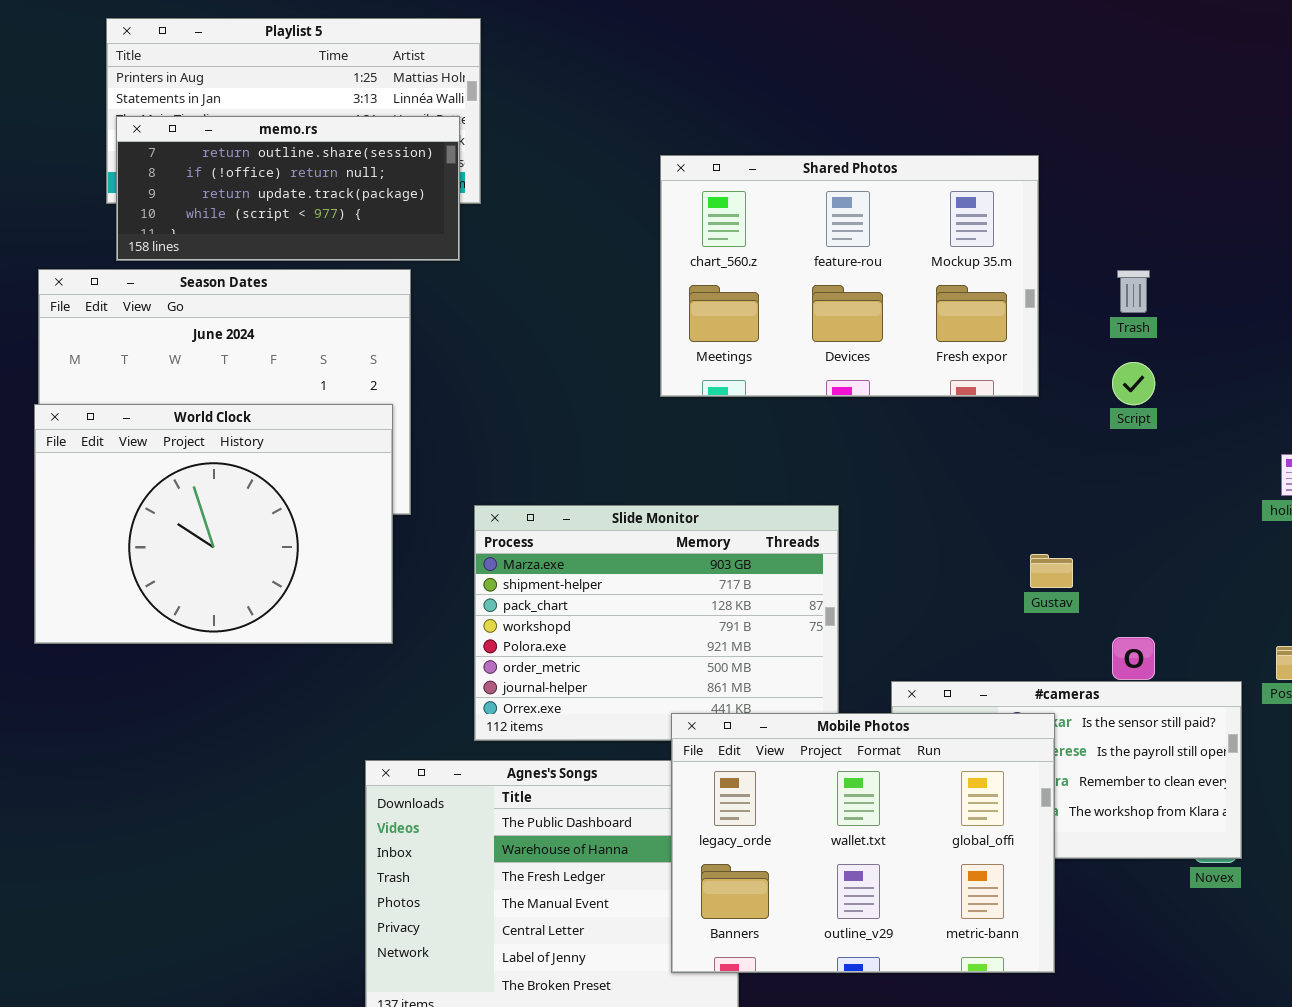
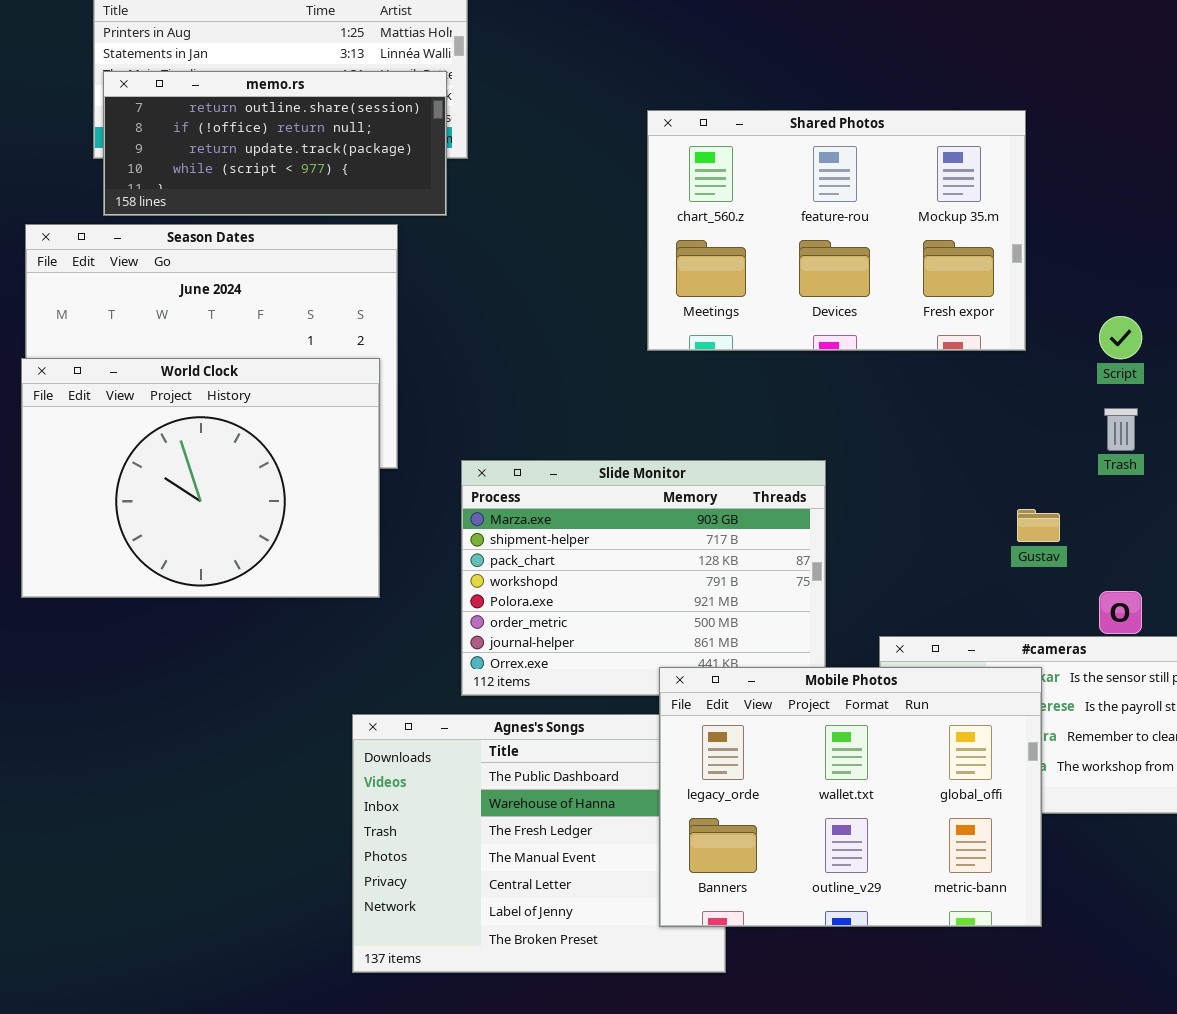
Trash: [1117,270,1150,313] -> [1104,408,1138,451], moved

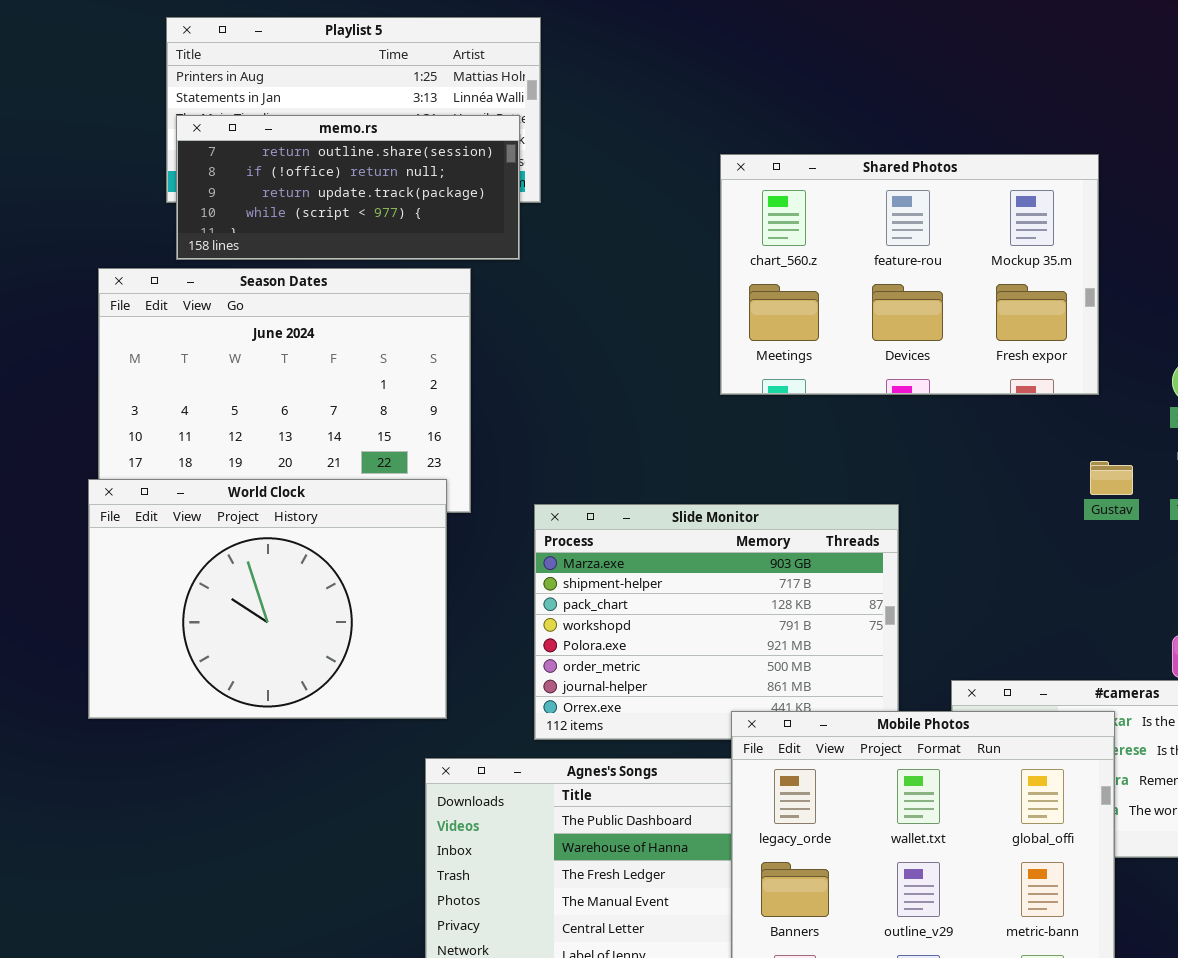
World Clock: [21,358,380,598] -> [88,479,447,719], moved
Gustav: [1017,509,1060,542] -> [1090,461,1133,495], moved

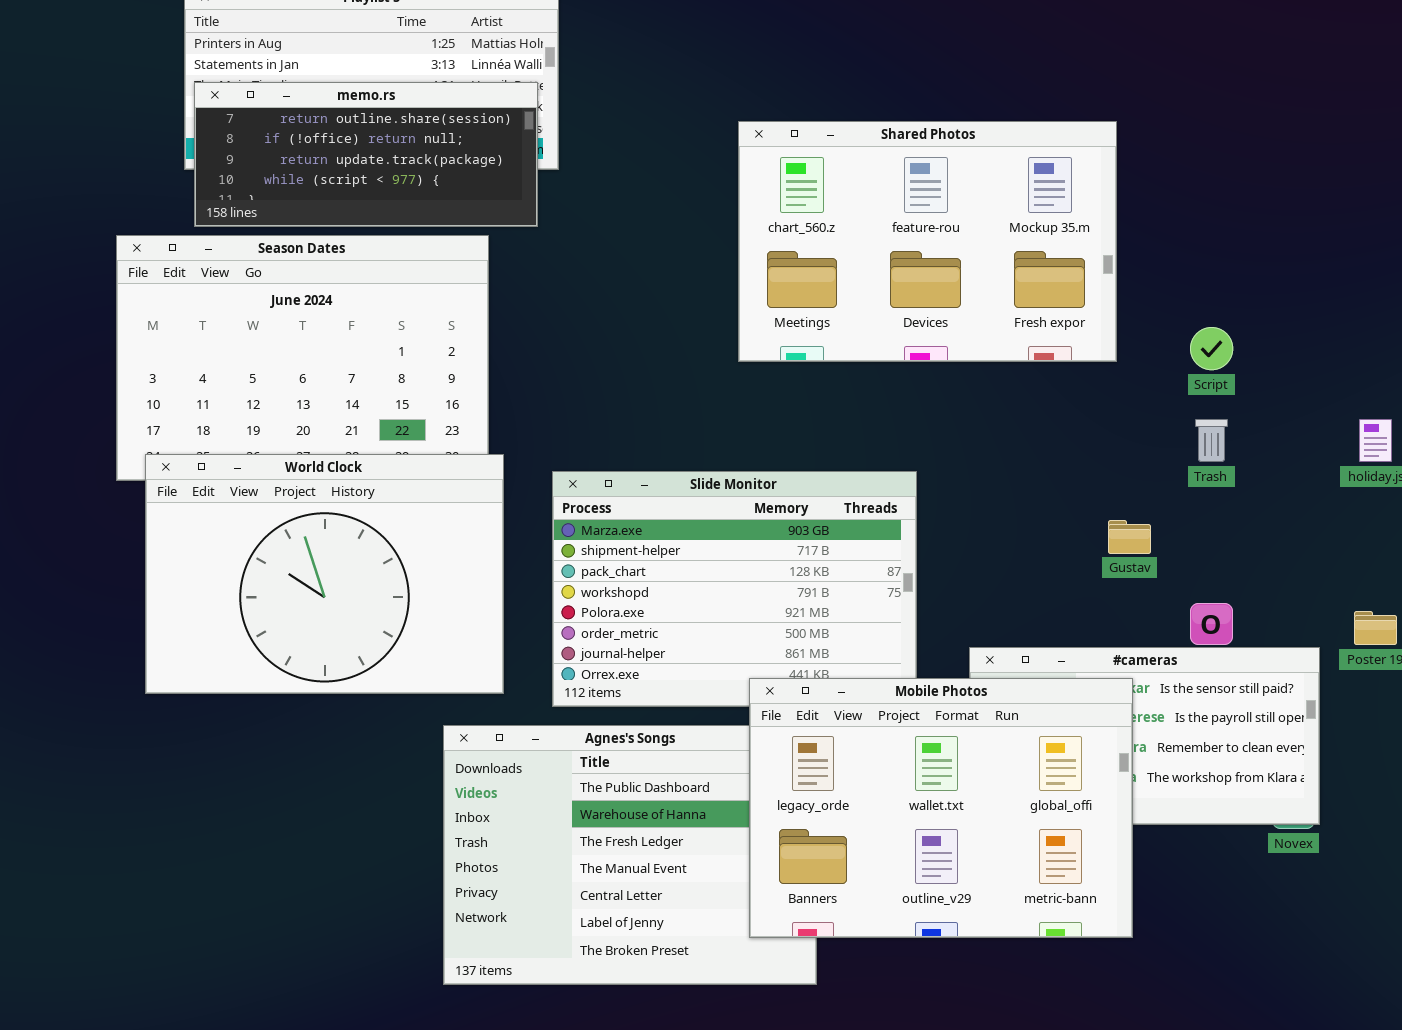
Gustav: [1090,461,1133,495] -> [1108,520,1151,554], moved
World Clock: [88,479,447,719] -> [145,454,504,694], moved

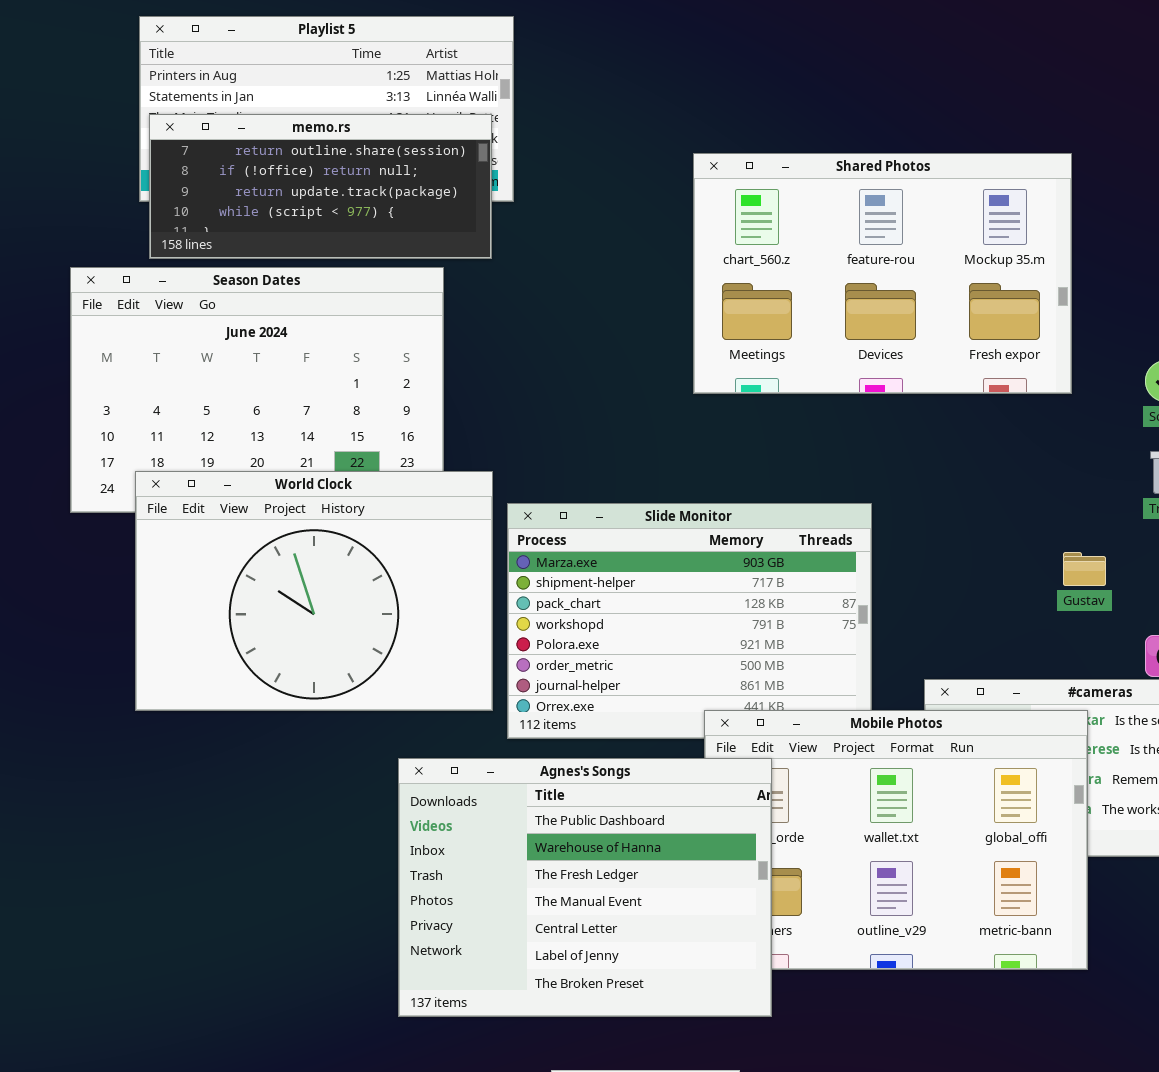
World Clock: [145,454,504,694] -> [135,471,493,711], moved
Agnes's Songs: [443,725,817,985] -> [398,758,772,1017], raised

